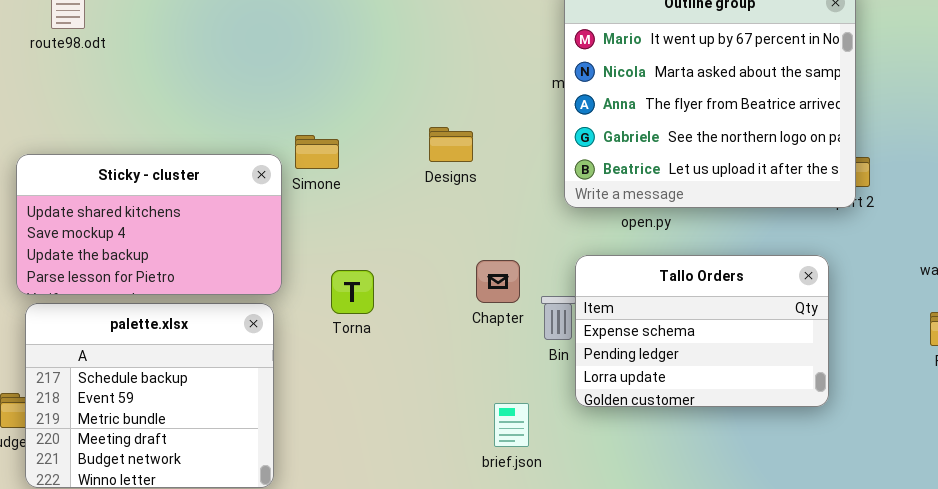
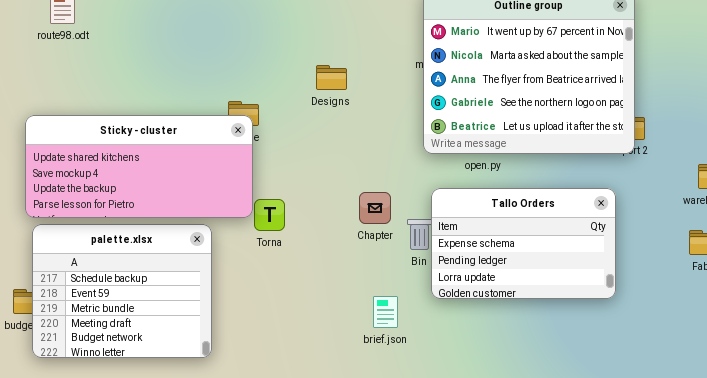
Designs: [429,127,473,162] -> [316,65,347,90], moved
Sticky - cluster: [16,154,282,295] -> [25,115,253,218], resized

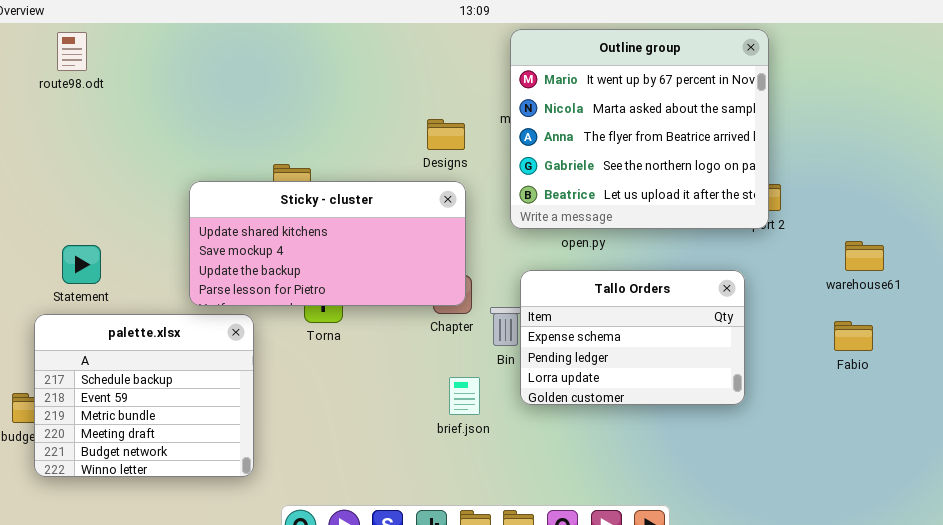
Designs: [316,65,347,90] -> [427,119,465,150], moved
Sticky - cluster: [25,115,253,218] -> [189,181,466,306], moved
brief.json: [373,296,398,328] -> [449,377,480,415], moved

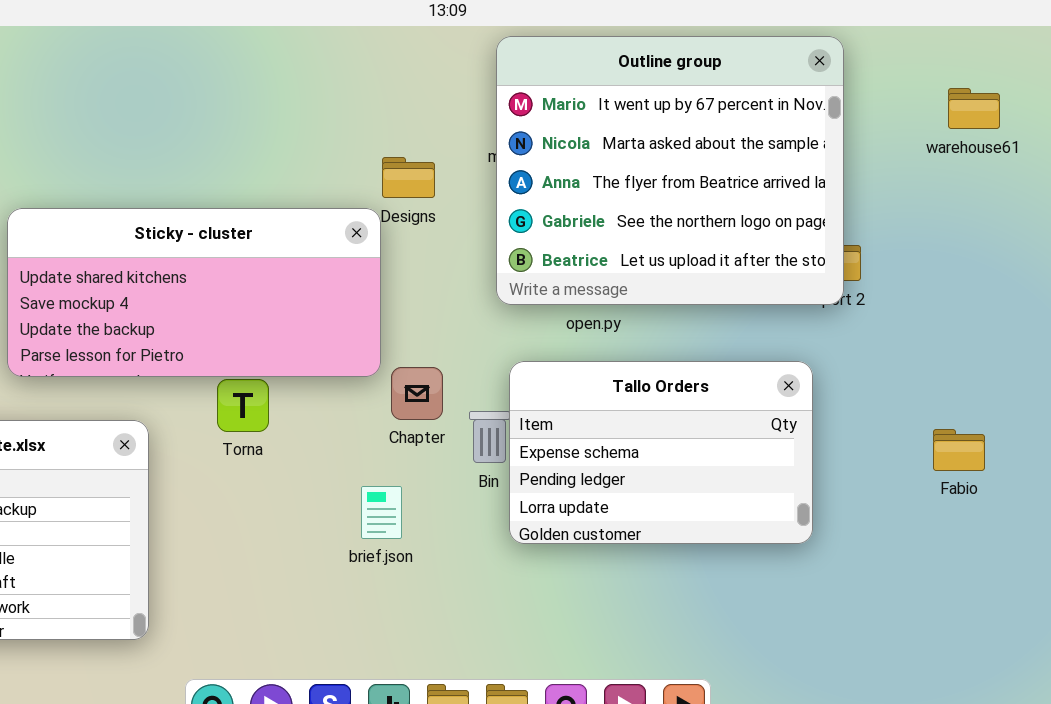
Sticky - cluster: [189,181,466,306] -> [7,208,381,377], moved
warehouse61: [845,241,884,271] -> [948,88,1000,129], moved
brief.json: [449,377,480,415] -> [361,486,402,539], moved

